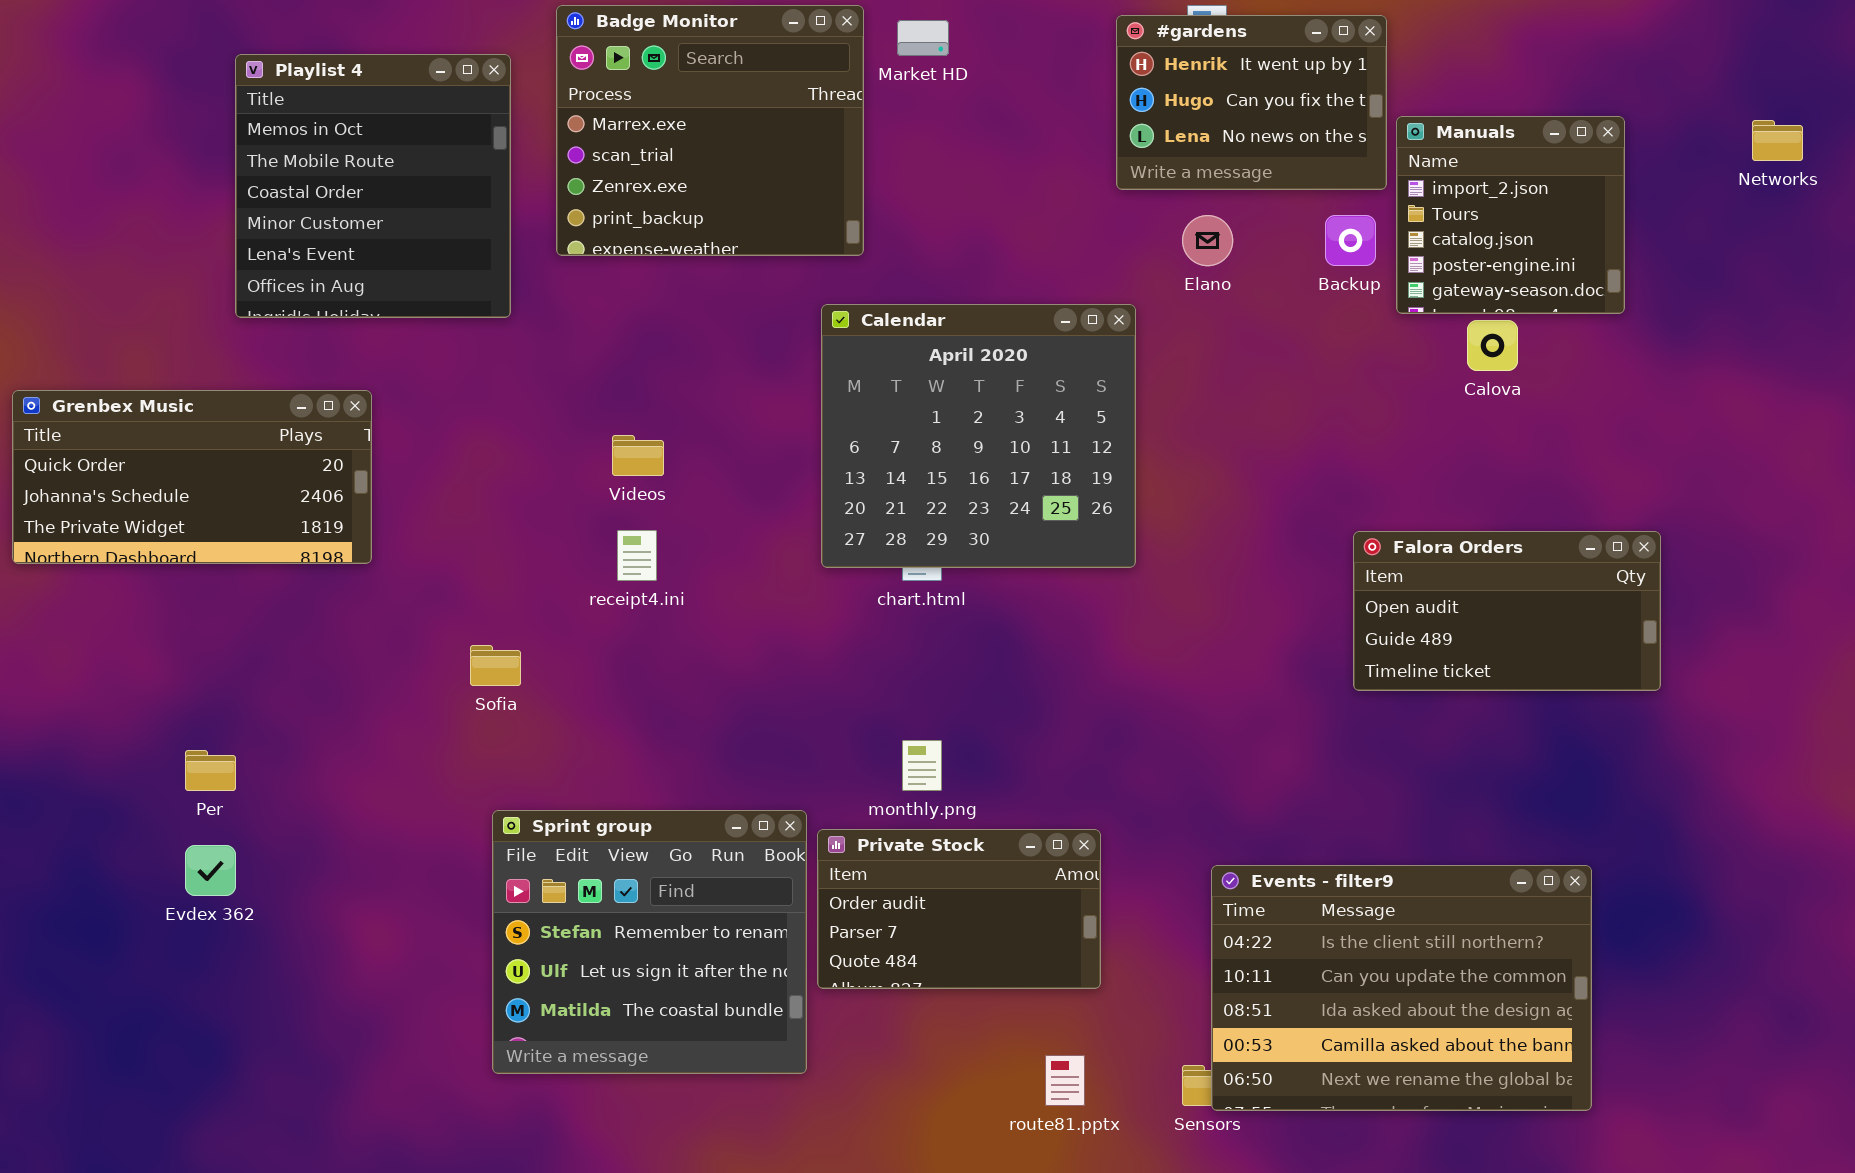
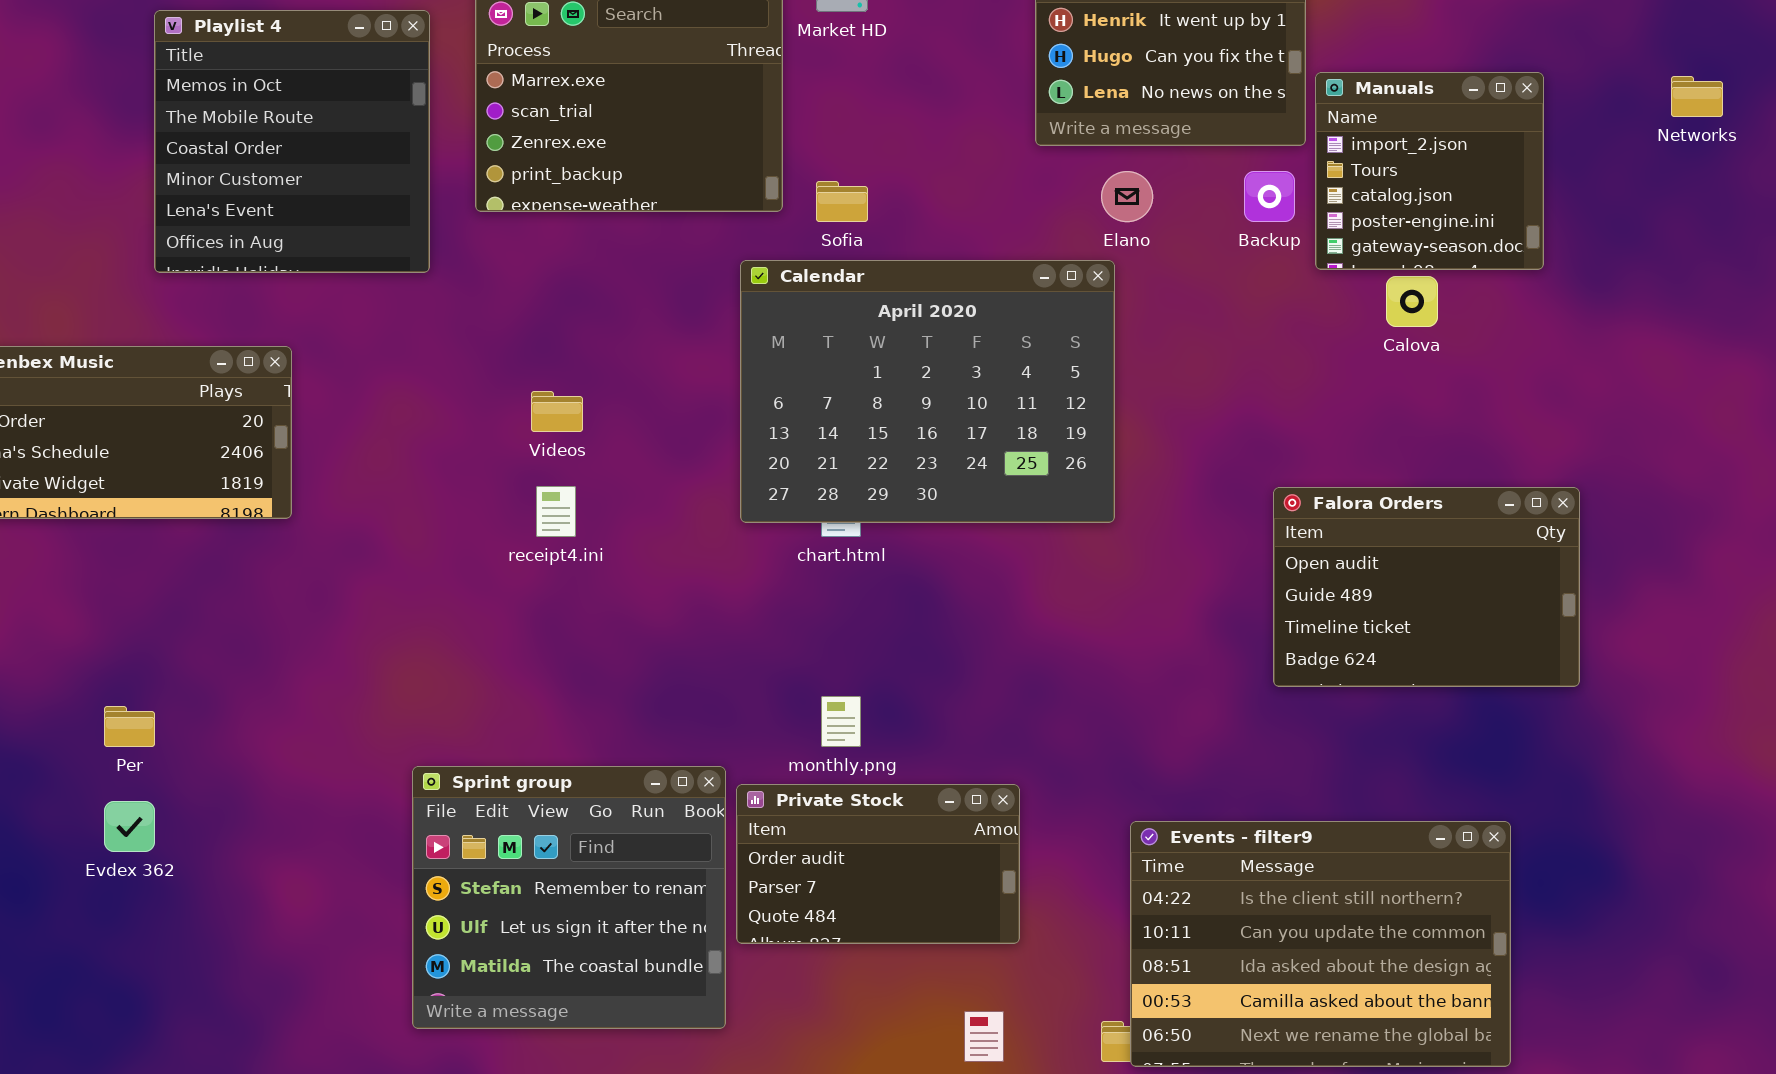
Calendar: [821,304,1136,568] -> [740,260,1115,523], resized
Falora Orders: [1353,531,1661,691] -> [1273,487,1580,687], resized
Sofia: [470,645,521,686] -> [816,181,868,222], moved

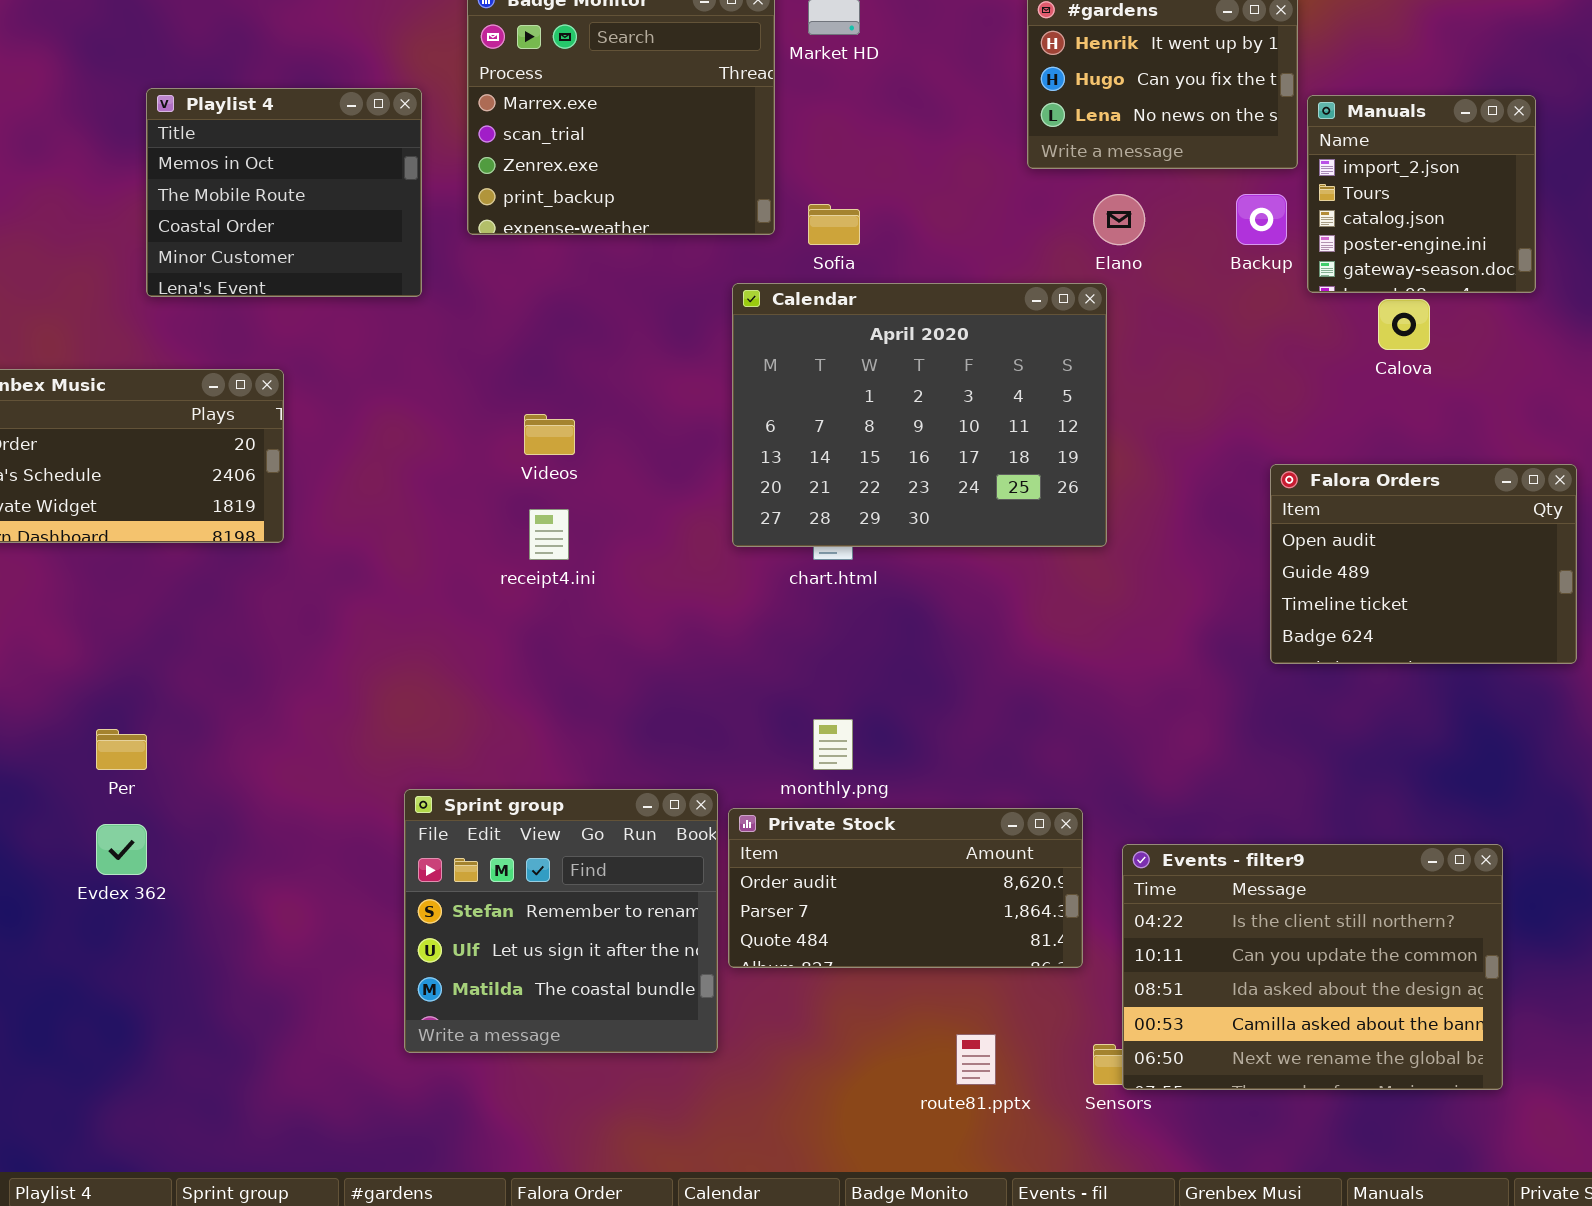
Playlist 4: [154,10,430,273] -> [146,88,422,297], resized
Falora Orders: [1273,487,1580,687] -> [1270,464,1577,664], moved
Private Stock: [736,784,1020,944] -> [728,808,1083,968], resized

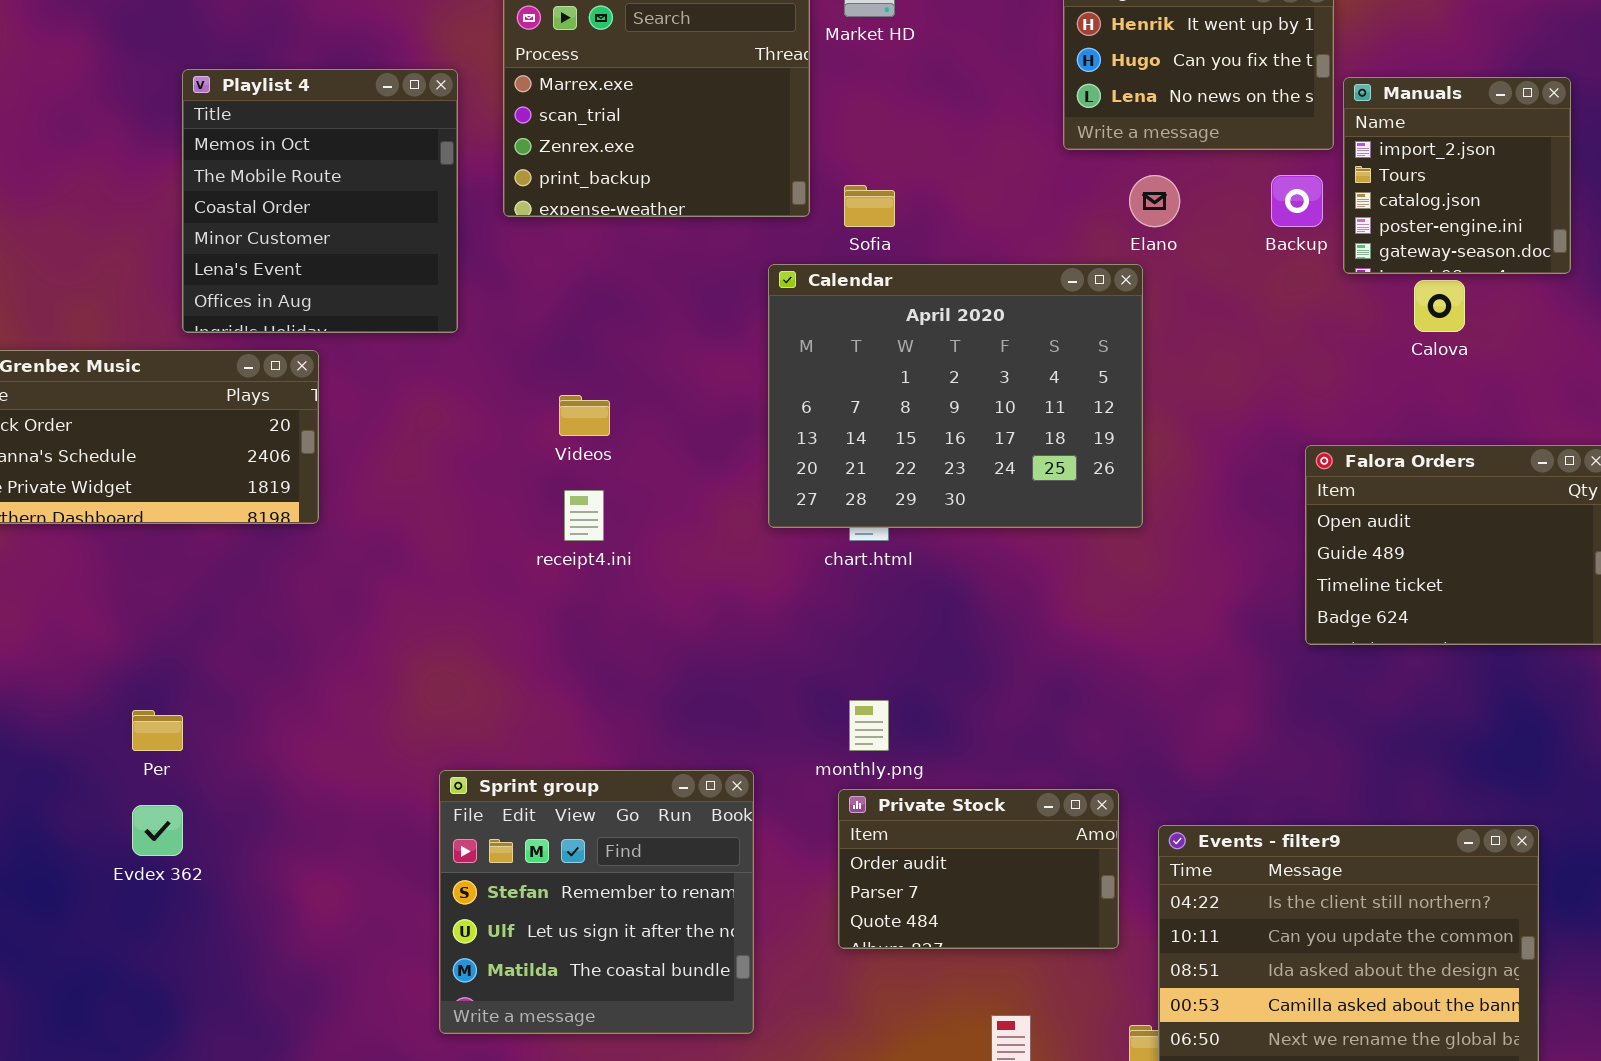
Playlist 4: [146,88,422,297] -> [182,69,458,333], resized
Private Stock: [728,808,1083,968] -> [838,789,1119,949], resized

